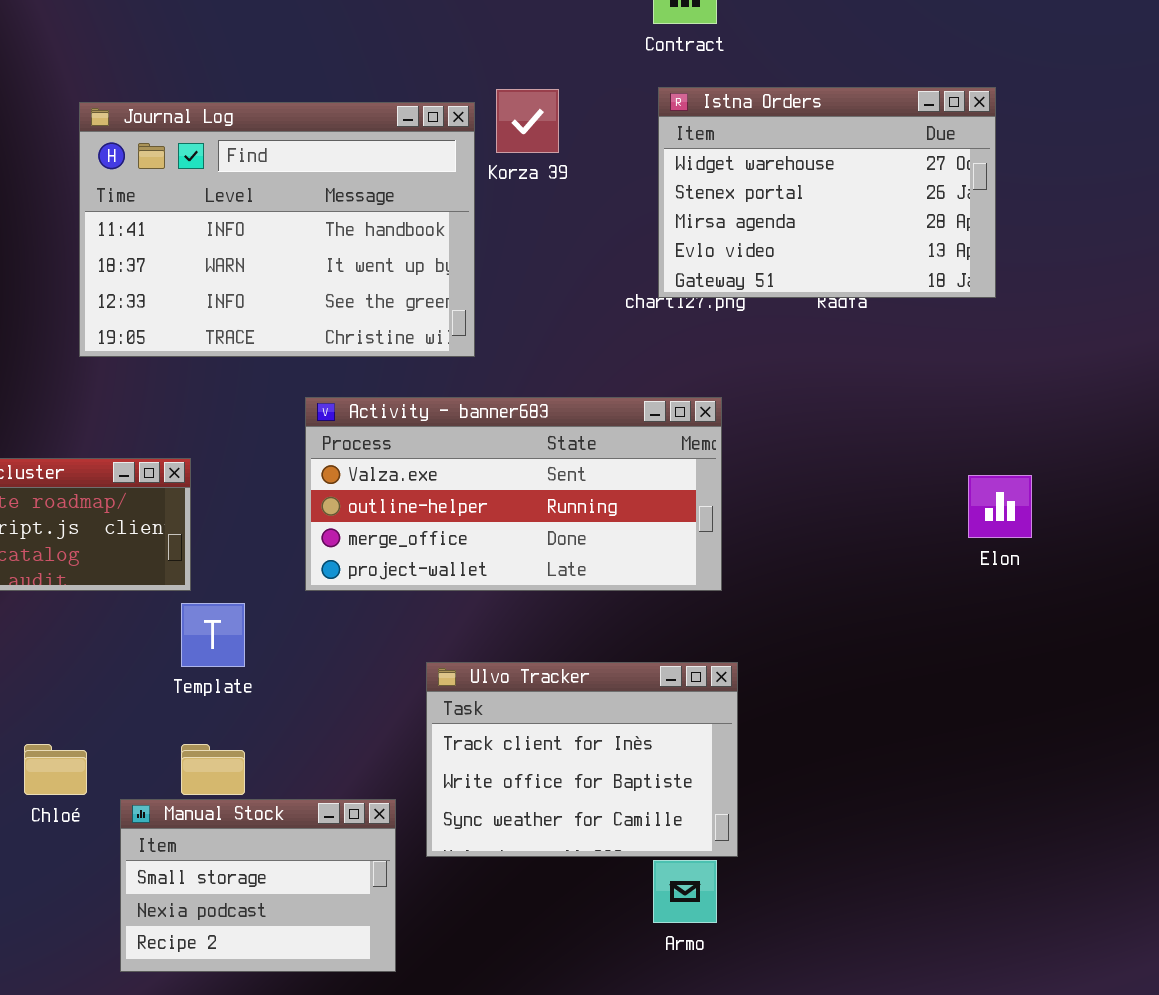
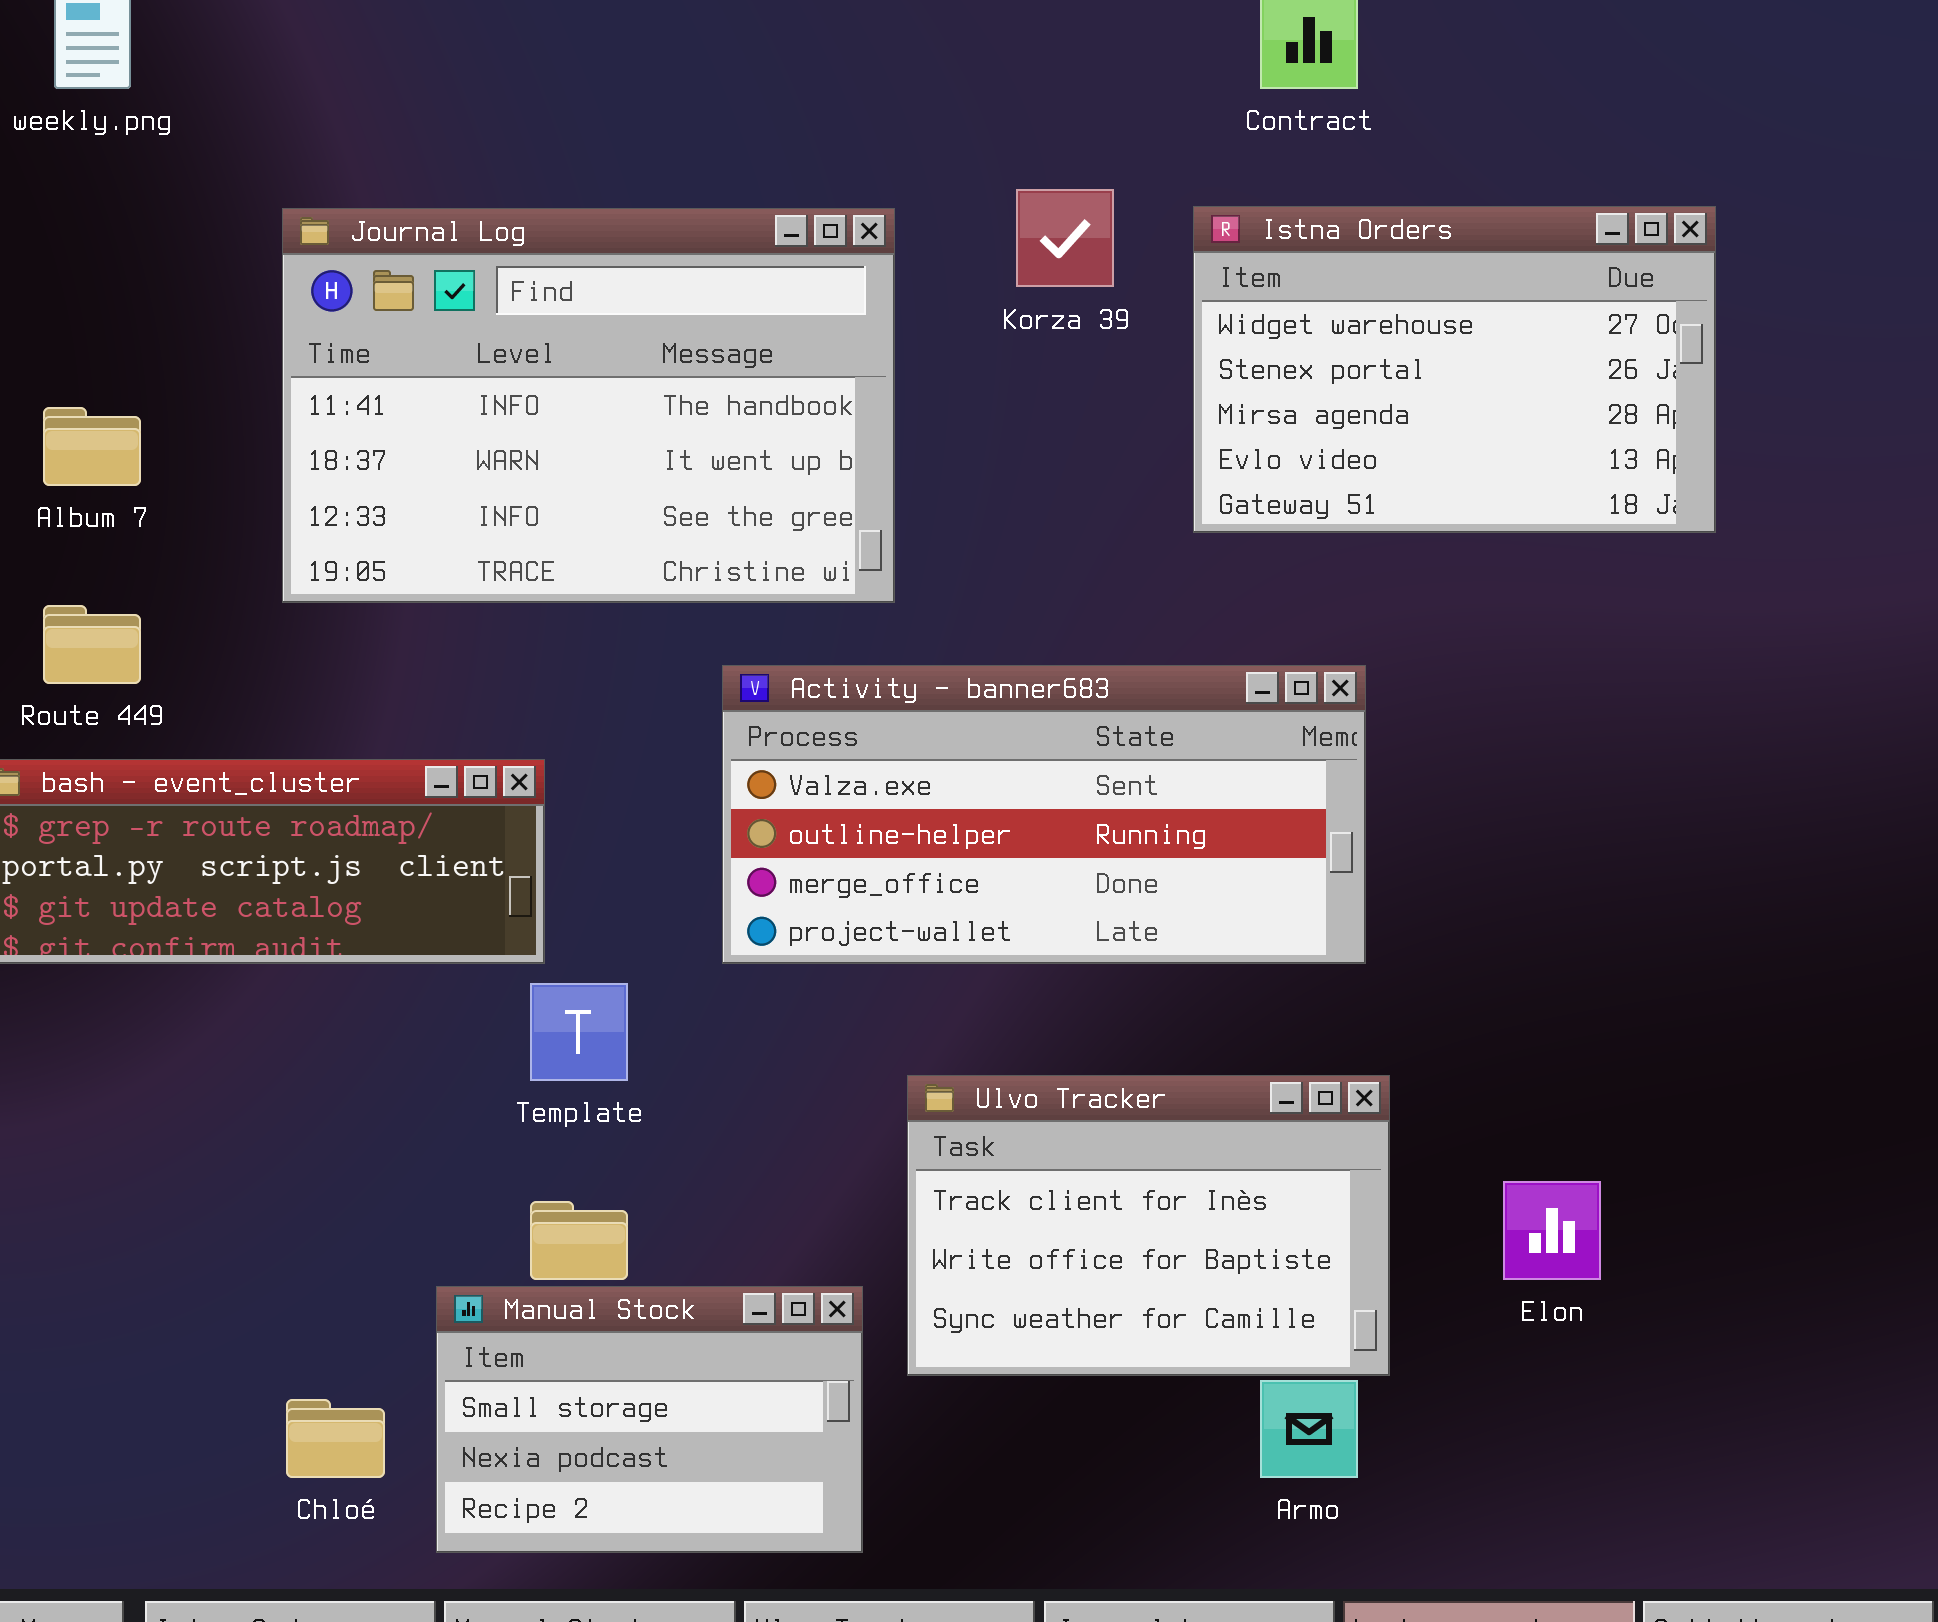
Istna Orders: [658,87,996,298] -> [1193,206,1716,533], moved
Journal Log: [79,102,475,357] -> [282,208,895,603], moved
Elon: [968,475,1032,538] -> [1503,1181,1601,1280], moved
Chloé: [24,744,87,795] -> [286,1399,385,1478], moved

